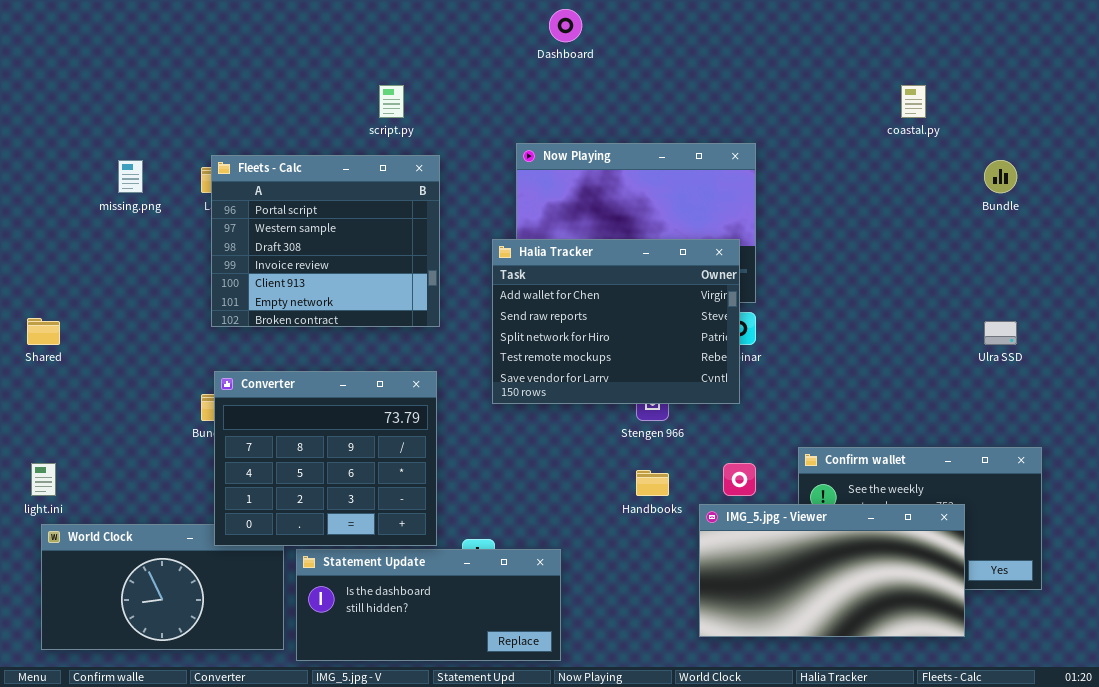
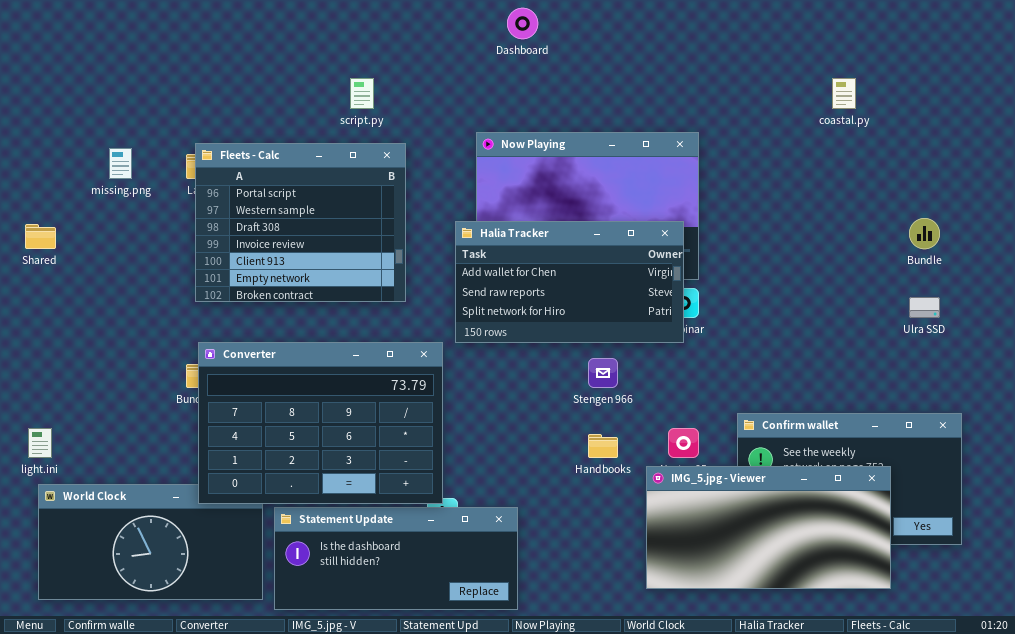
Bundle: [984,160,1017,193] -> [909,218,940,249], moved
Halia Tracker: [492,239,740,404] -> [455,221,684,343], resized
Shared: [27,318,60,345] -> [25,224,56,249], moved
Converter: [214,371,437,546] -> [198,342,443,504], resized

